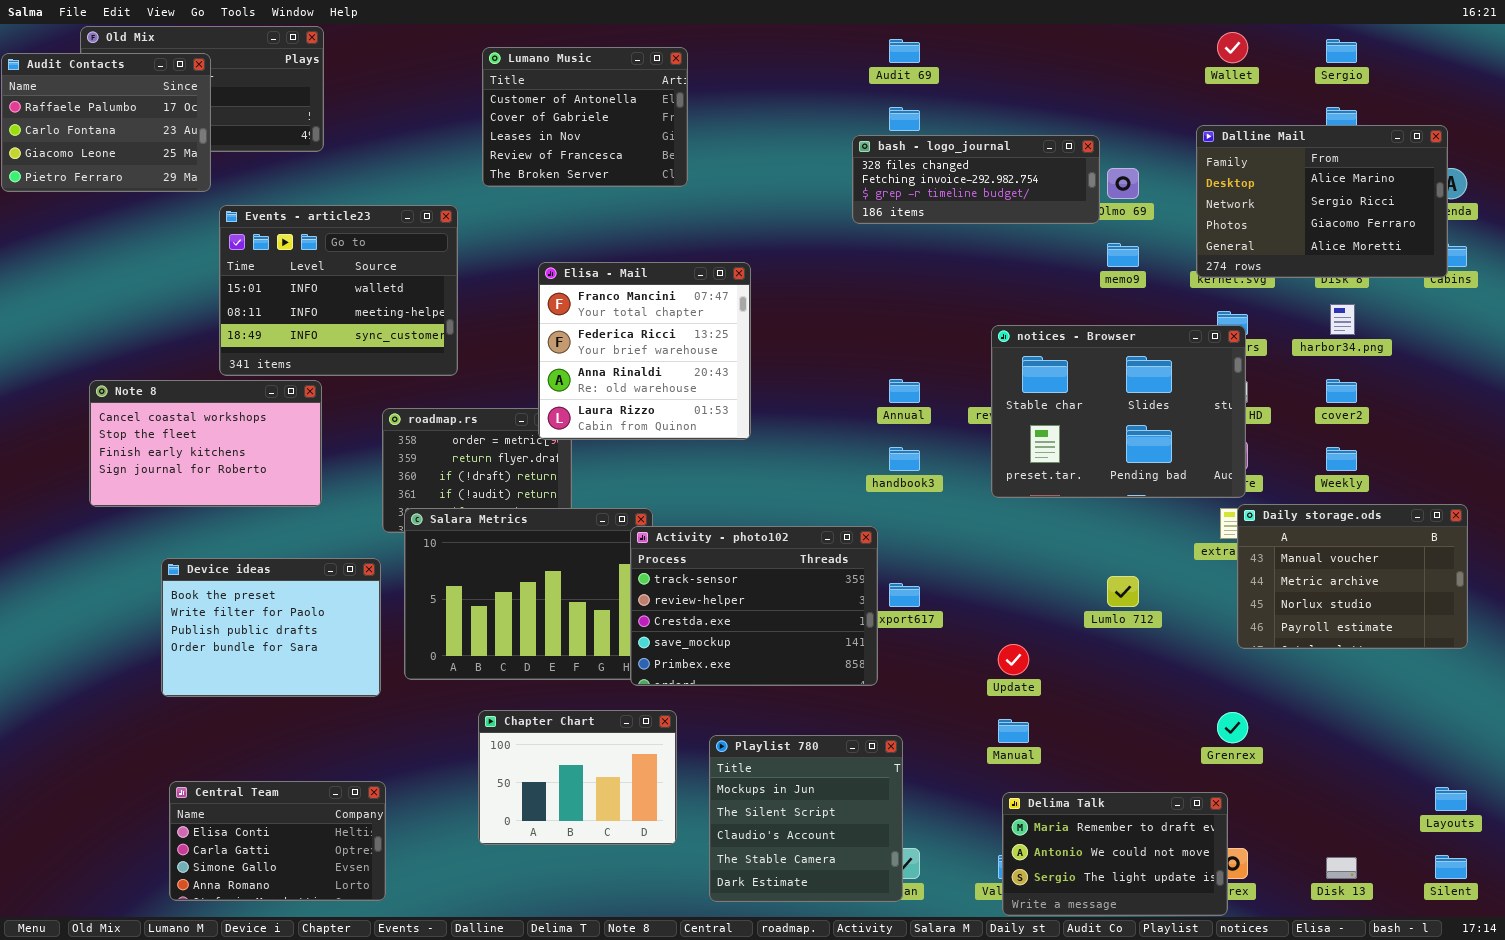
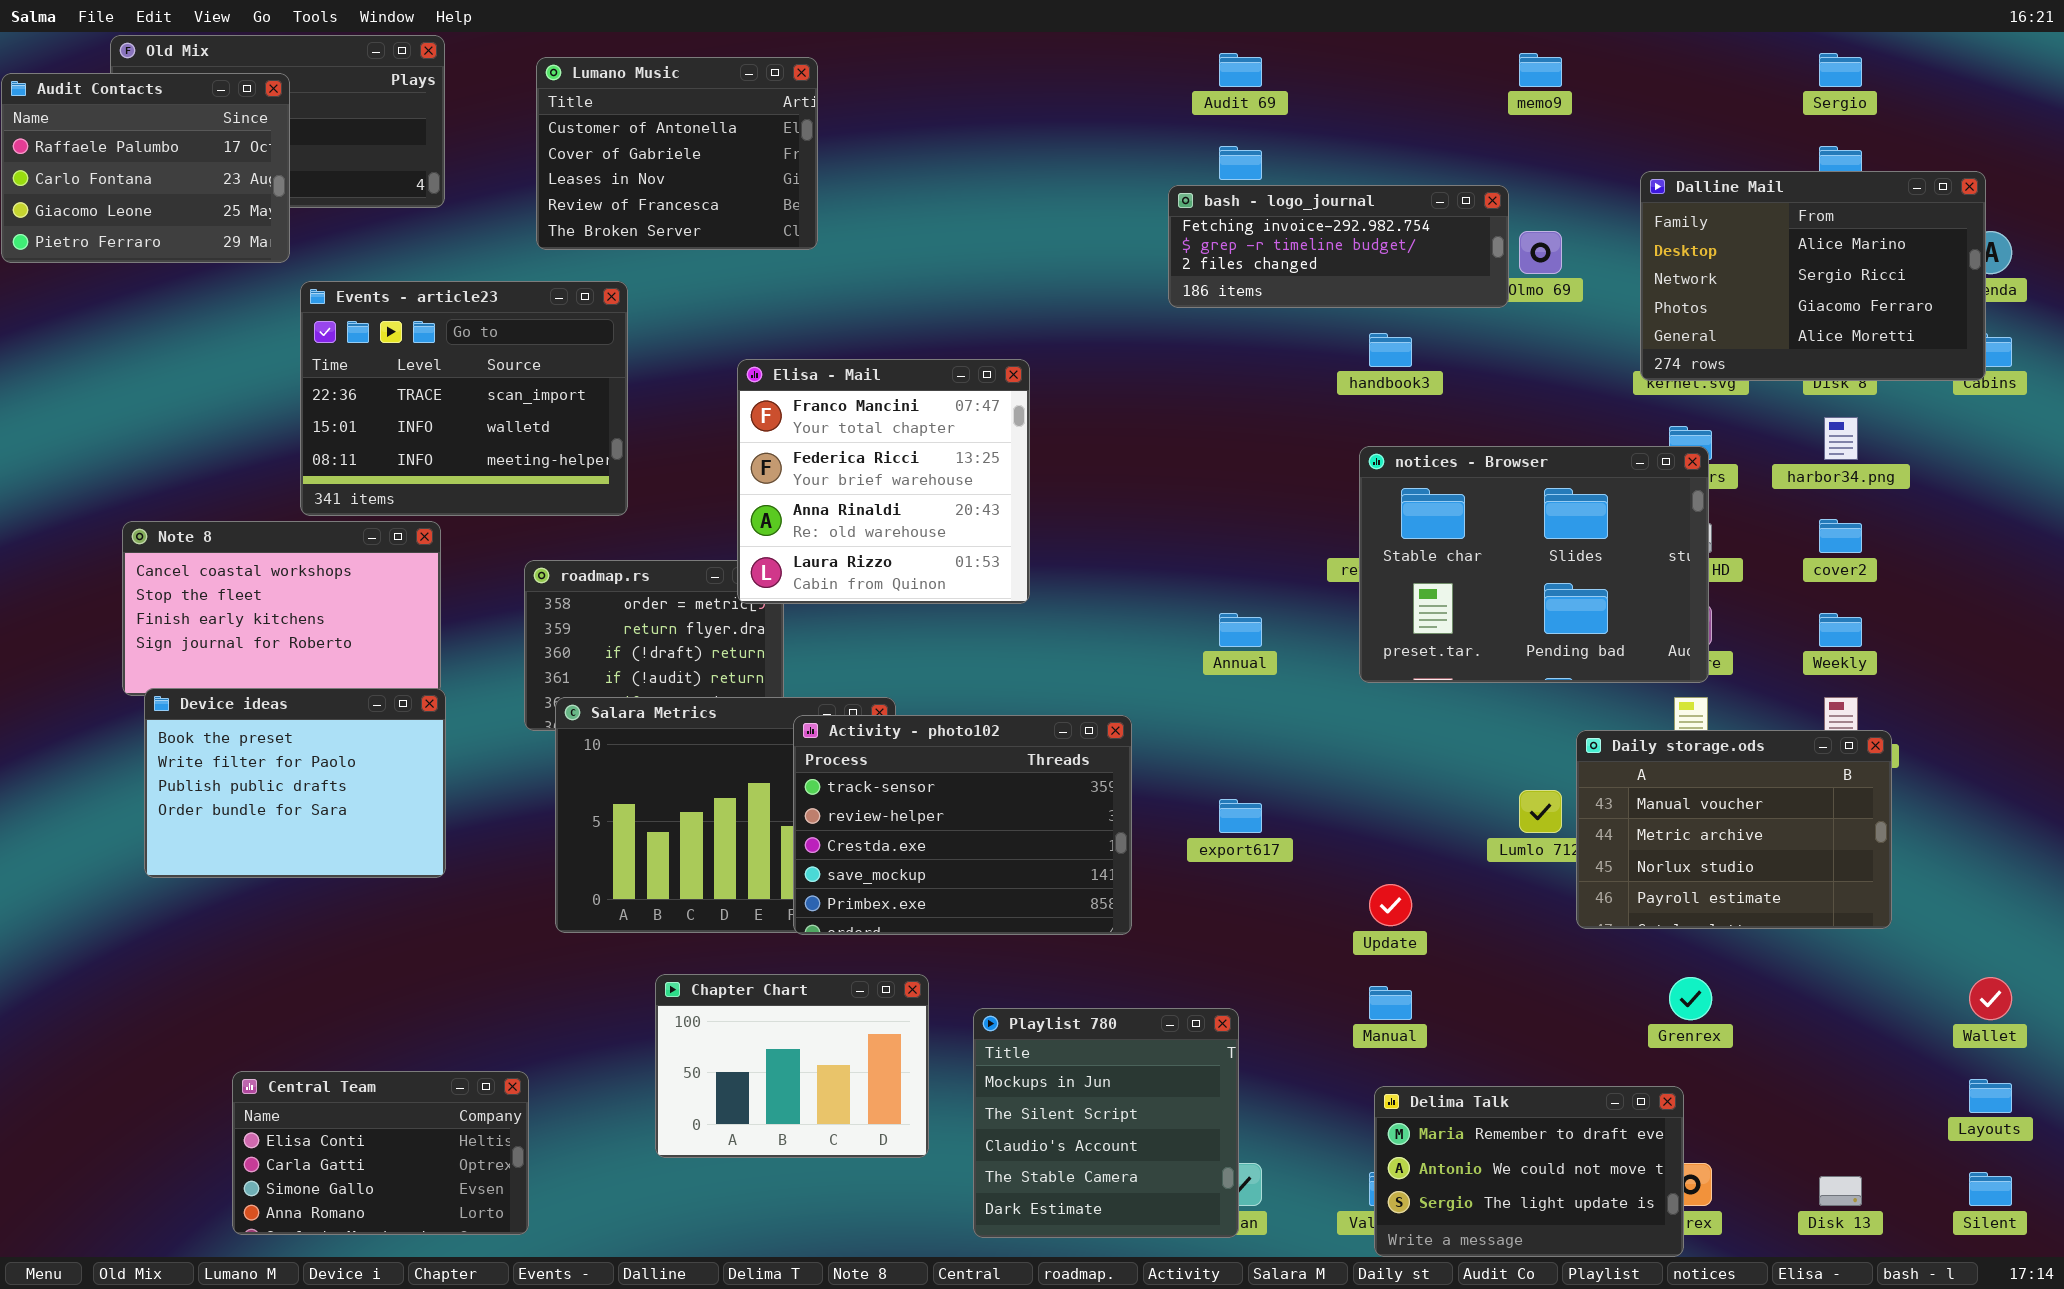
Wallet: [1217,32,1248,63] -> [1969,977,2012,1020], moved
Lumano Music: [482,47,688,187] -> [536,57,818,250], moved
bash - logo_journal: [852,135,1100,224] -> [1168,185,1509,308], scrolled down 1 row
Events - article23: [219,205,458,376] -> [300,281,628,516], scrolled up 1 row
memo9: [1107,243,1139,267] -> [1519,53,1562,87], moved
Annual: [889,379,920,403] -> [1219,613,1262,647], moved
handbook3: [889,447,920,471] -> [1369,333,1412,367], moved
Daily storage.ods: [1237,504,1468,649] -> [1576,730,1892,929], moved
Activity - photo102: [630,526,878,686] -> [793,715,1132,935], moved
Device ideas: [161,558,381,697] -> [144,688,446,878], moved

